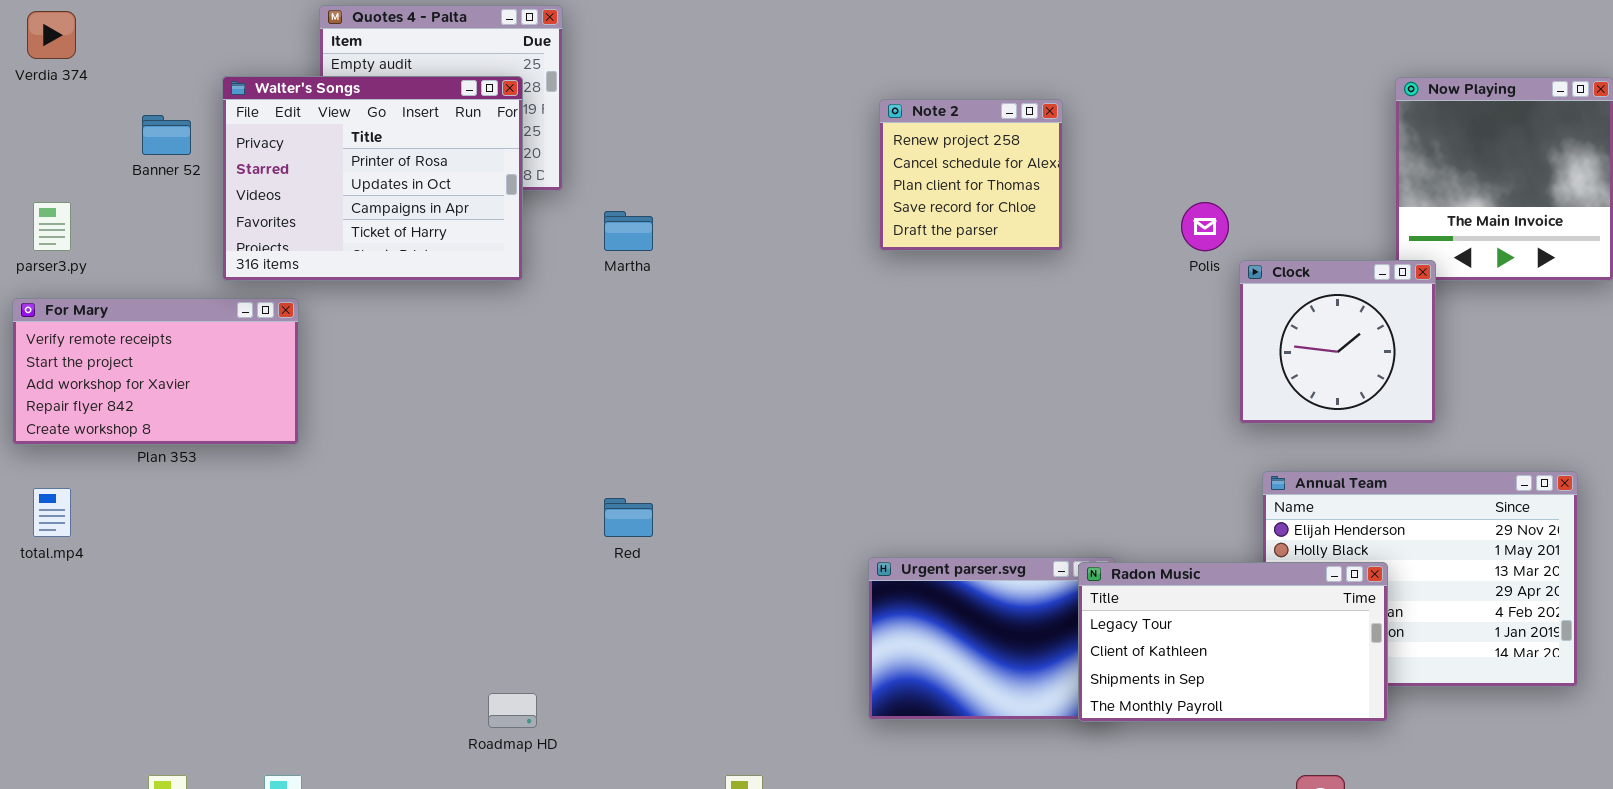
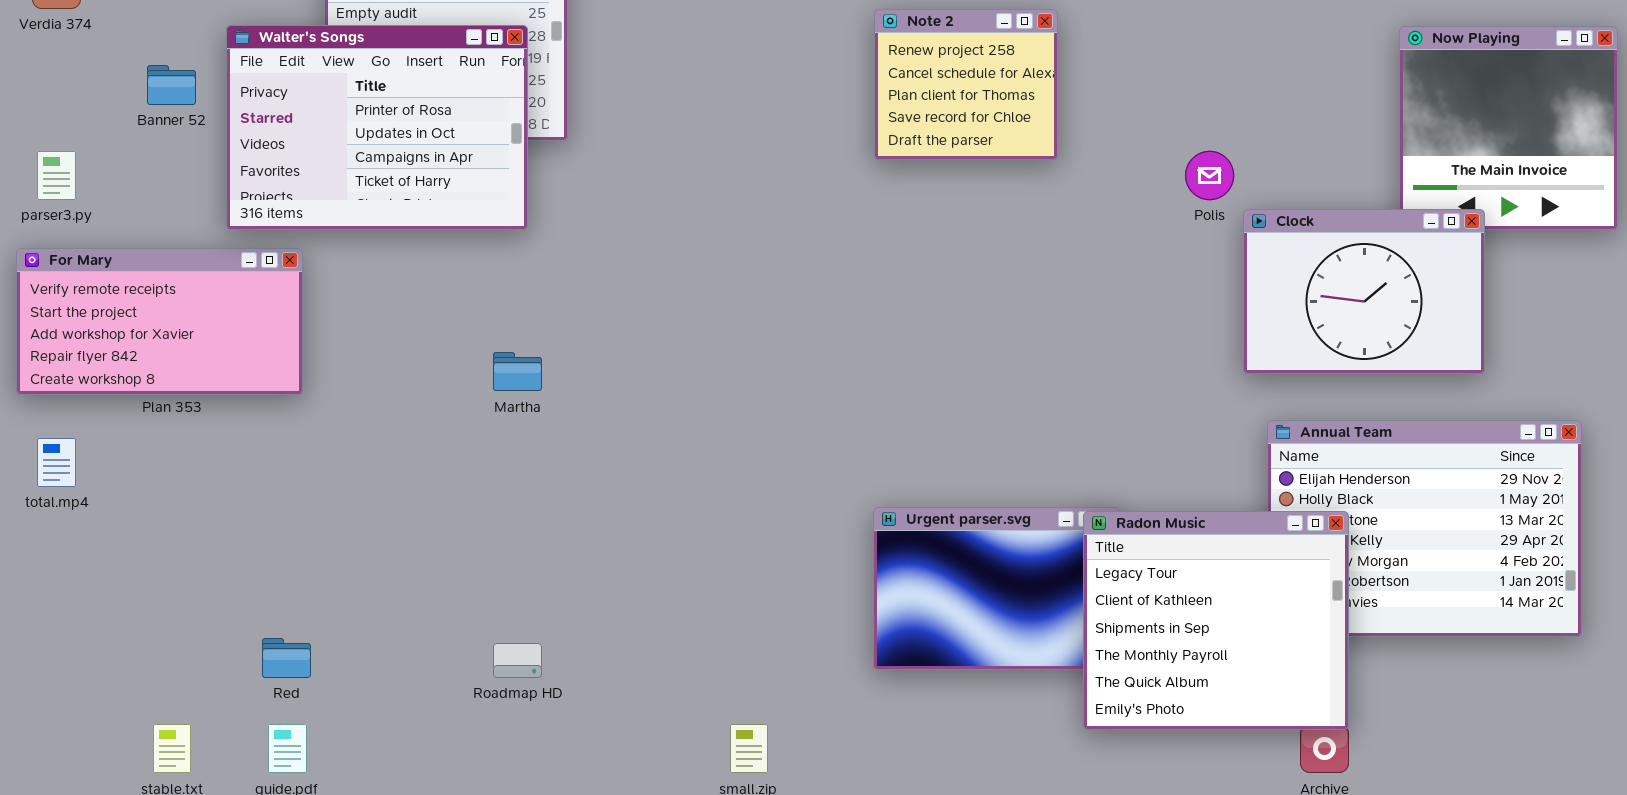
Note 2: [879,99,1063,251] -> [874,9,1058,160], moved
Martha: [604,211,653,251] -> [493,352,542,391], moved
Clock: [1239,260,1436,424] -> [1243,209,1485,374], resized
Red: [604,498,653,537] -> [262,638,311,678], moved
Radon Music: [1078,562,1388,722] -> [1083,511,1349,730], resized

